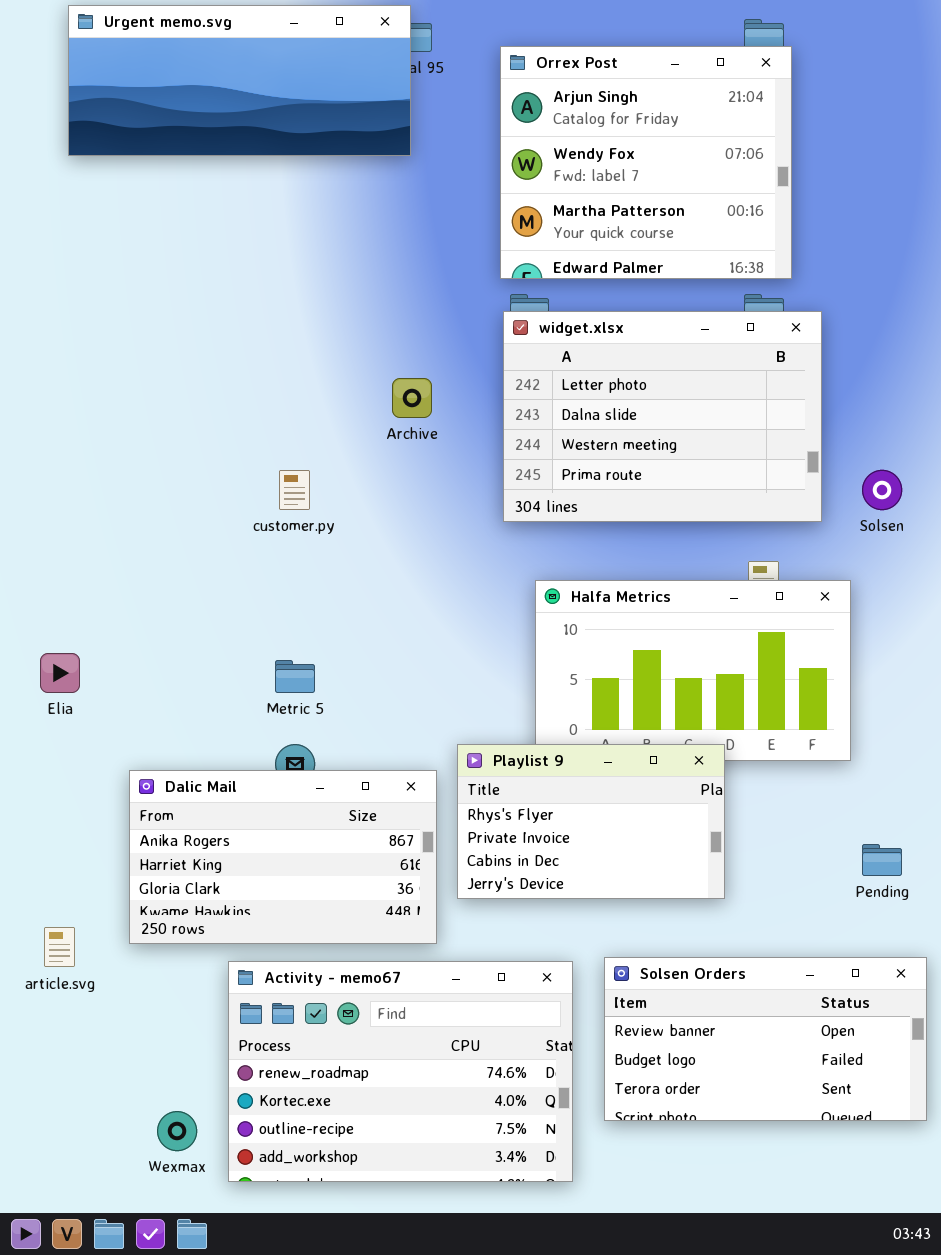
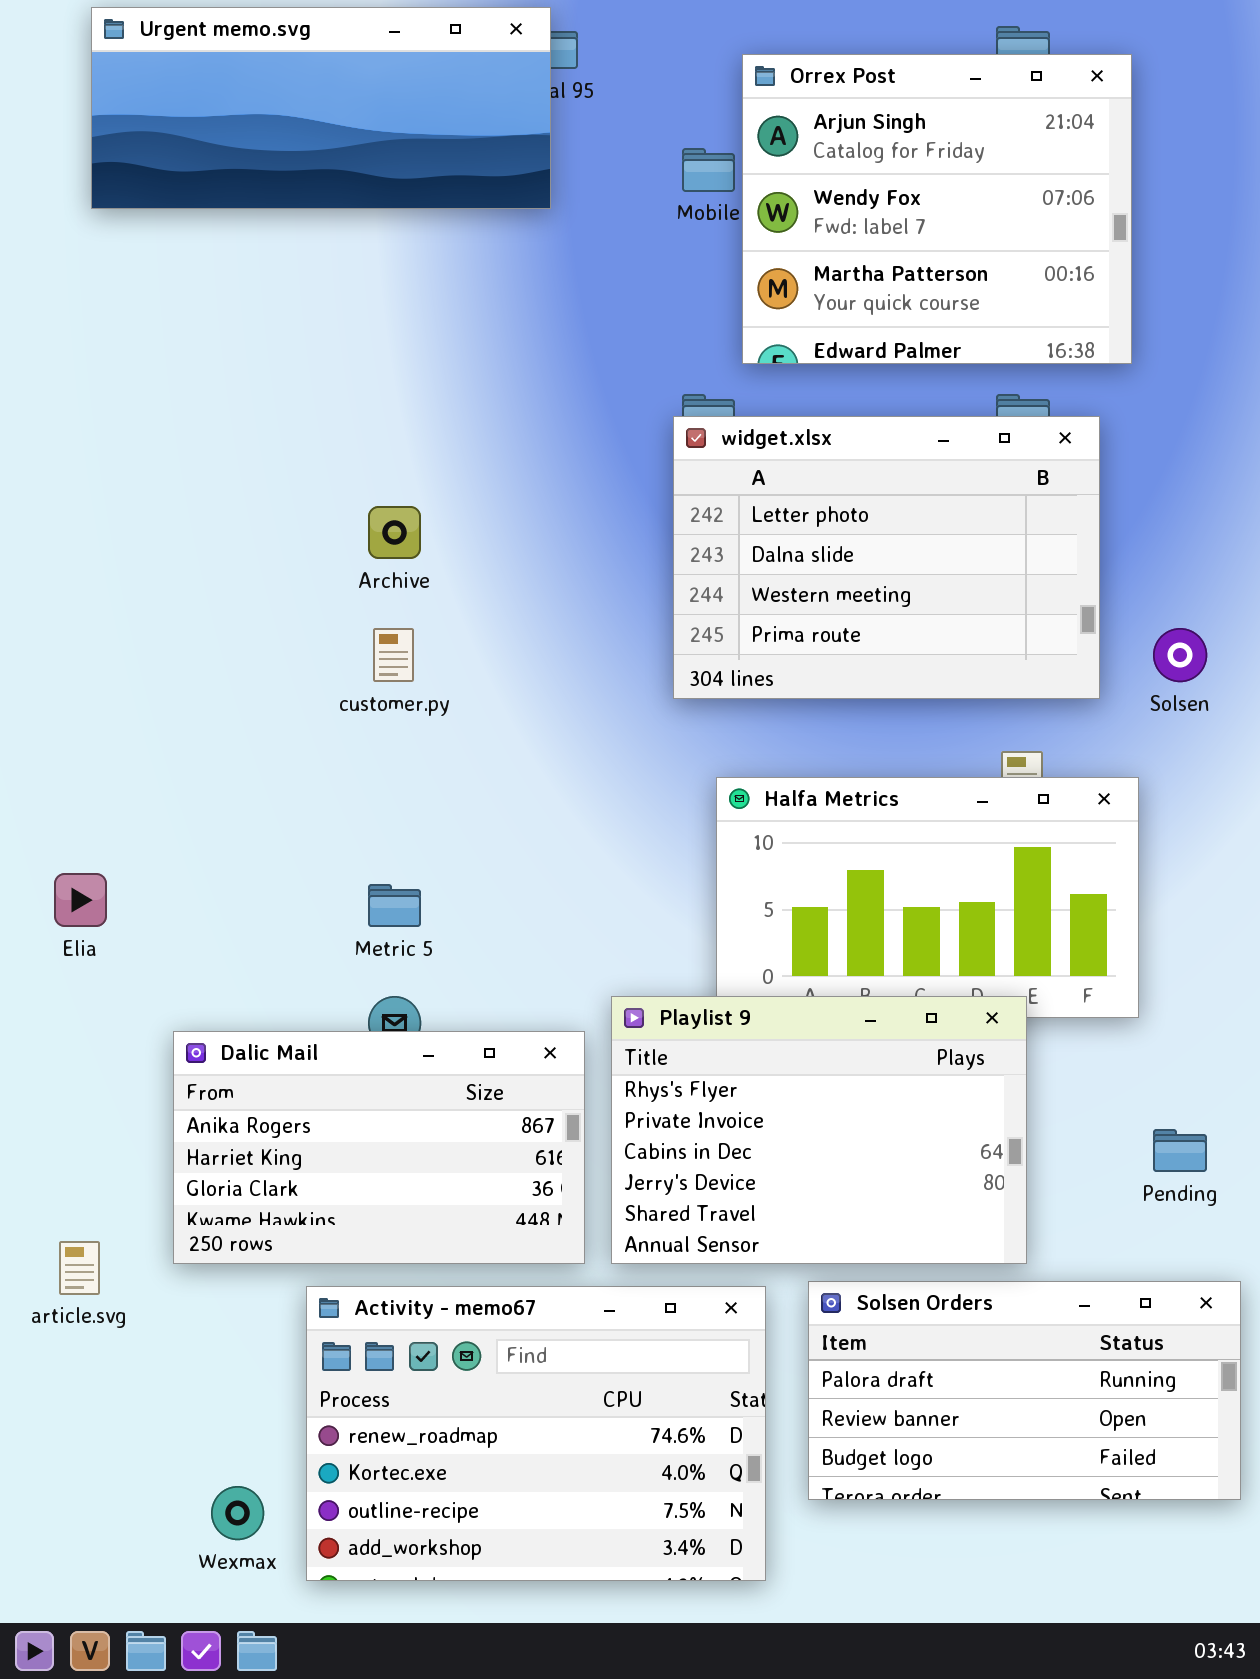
Orrex Post: [500,46,792,279] -> [742,54,1132,364], moved
Archive: [392,378,432,418] -> [368,506,421,559], moved
Playlist 9: [457,744,725,899] -> [611,996,1027,1264], resized
Solsen Orders: [604,957,927,1121] -> [808,1281,1241,1500], scrolled up 1 row

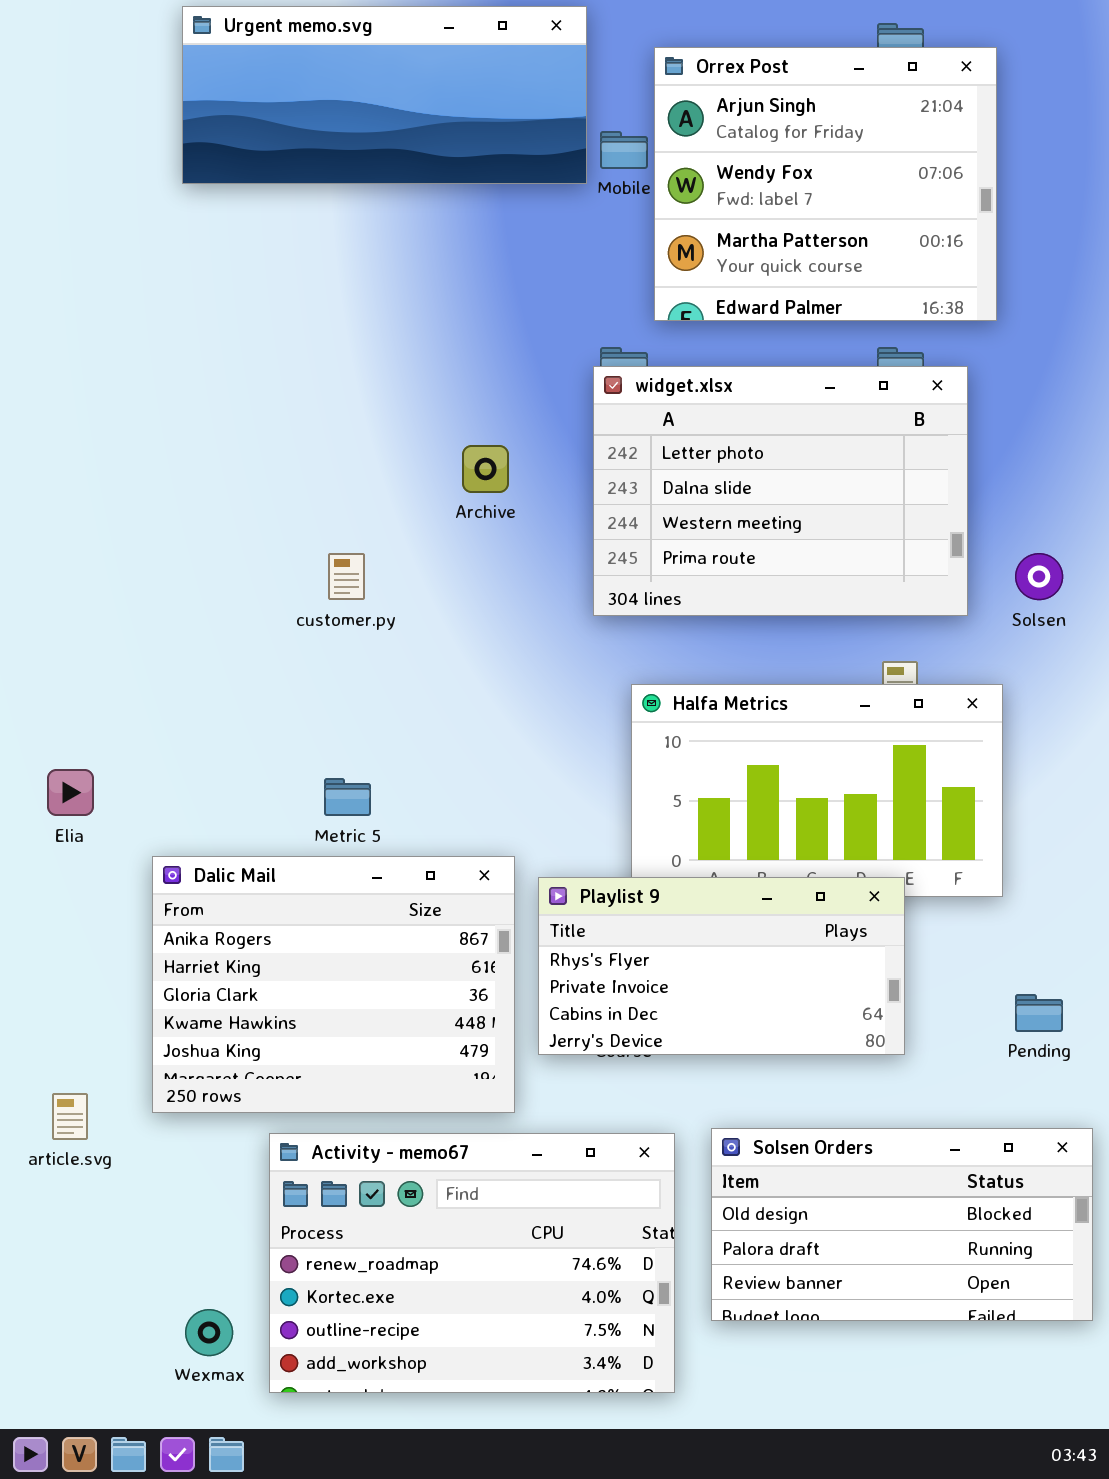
Urgent memo.svg: [91,7,551,209] -> [182,6,587,184], moved
Archive: [368,506,421,559] -> [462,445,509,493], moved
Playlist 9: [611,996,1027,1264] -> [538,877,905,1055], resized
Dalic Mail: [173,1031,585,1264] -> [152,856,515,1113], resized
Solsen Orders: [808,1281,1241,1500] -> [711,1128,1093,1321], scrolled up 1 row

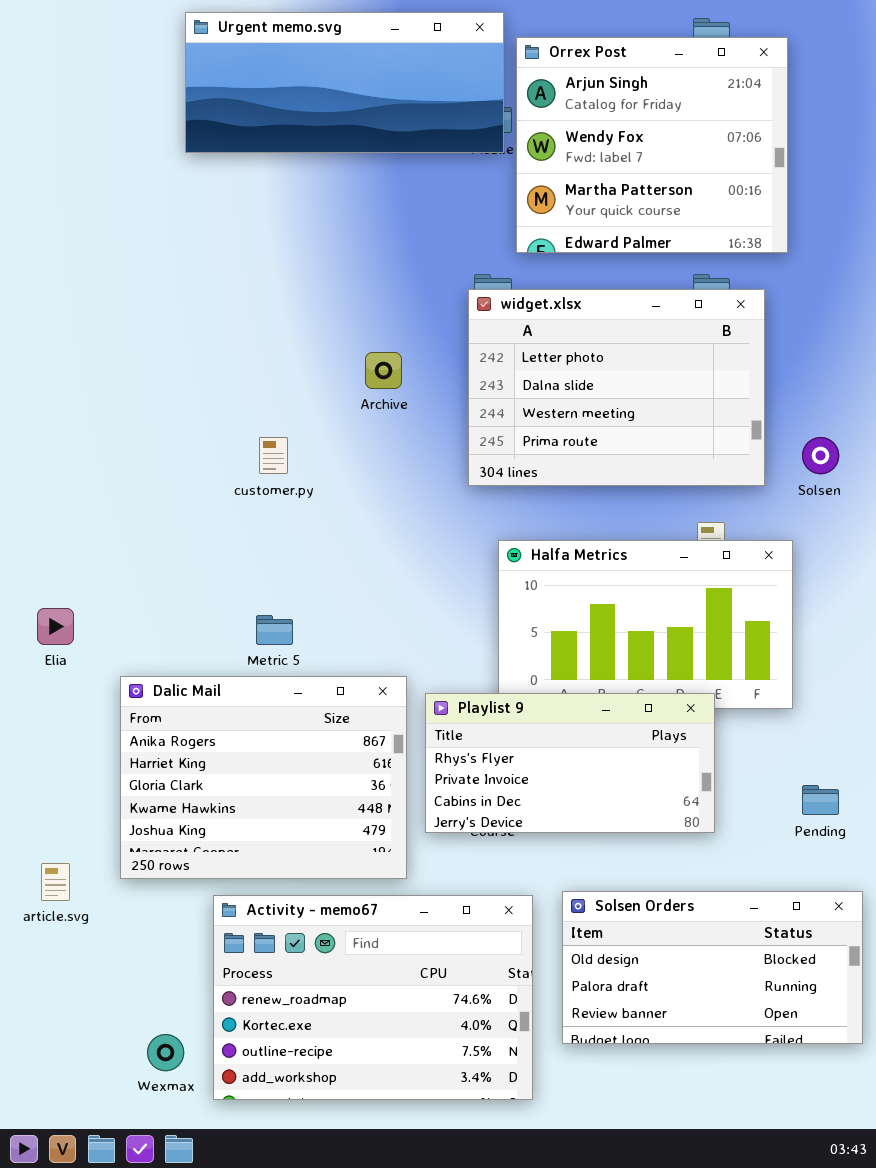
Urgent memo.svg: [182,6,587,184] -> [185,12,504,153], moved

